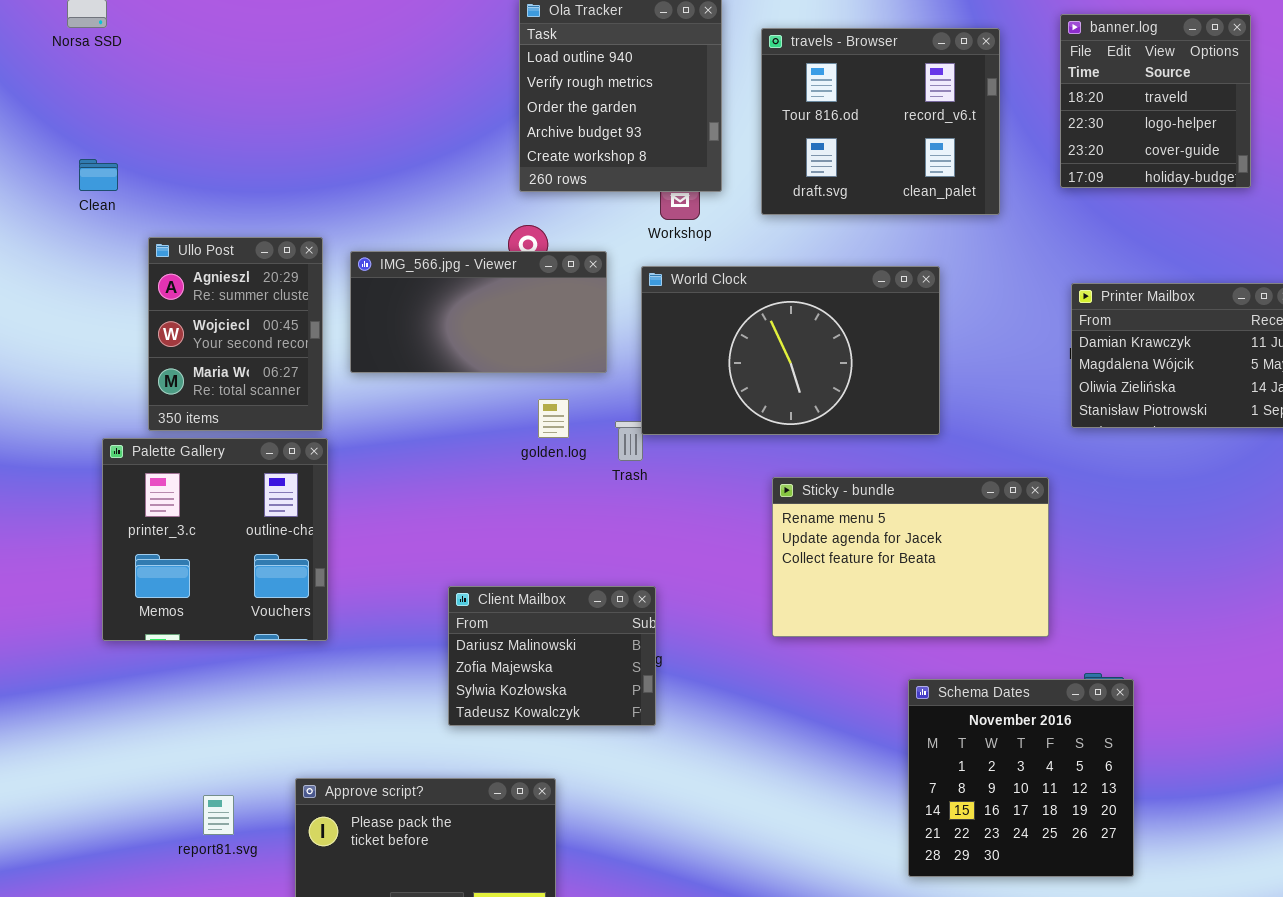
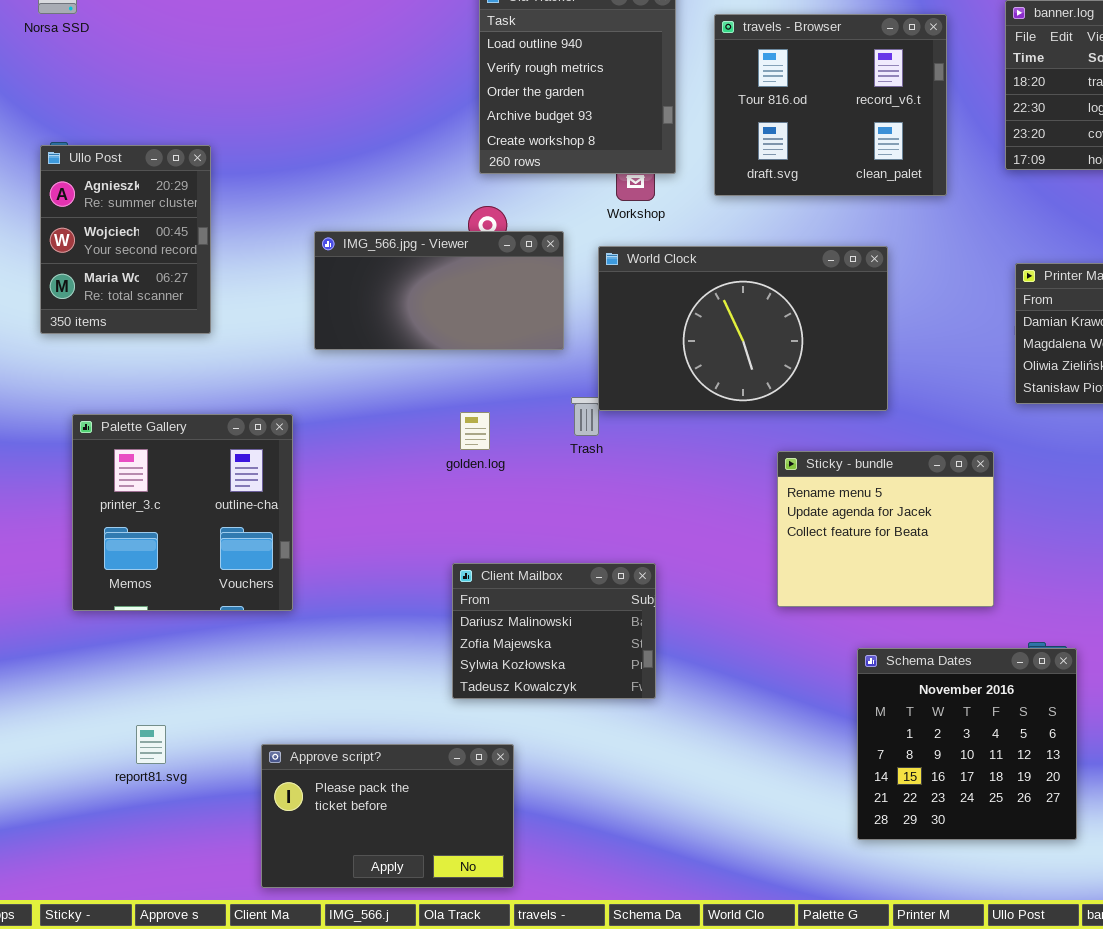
Ullo Post: [148,237,323,431] -> [40,145,211,334], moved
golden.log: [538,399,569,438] -> [460,412,490,450], moved
Sticky - bundle: [772,477,1049,637] -> [777,451,994,607], resized
Client Mailbox: [448,586,656,726] -> [452,563,656,699], moved
report81.svg: [203,795,234,835] -> [136,725,166,764], moved

